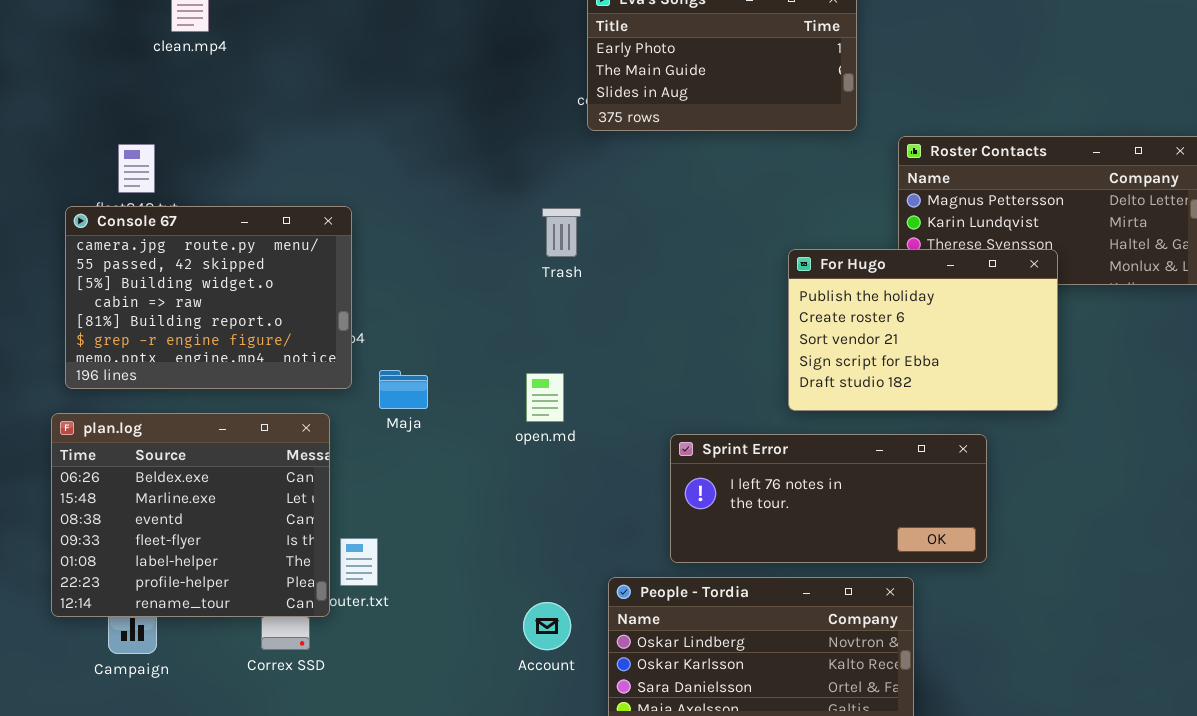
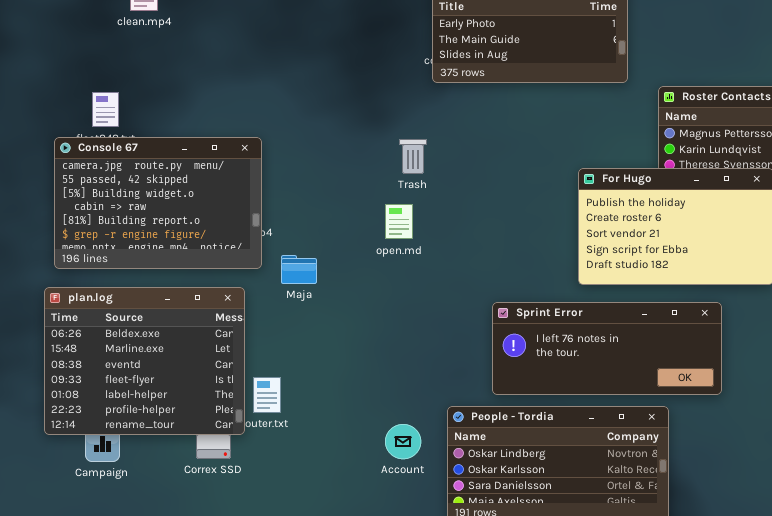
open.md: [526,373,564,422] -> [385,204,413,239], moved

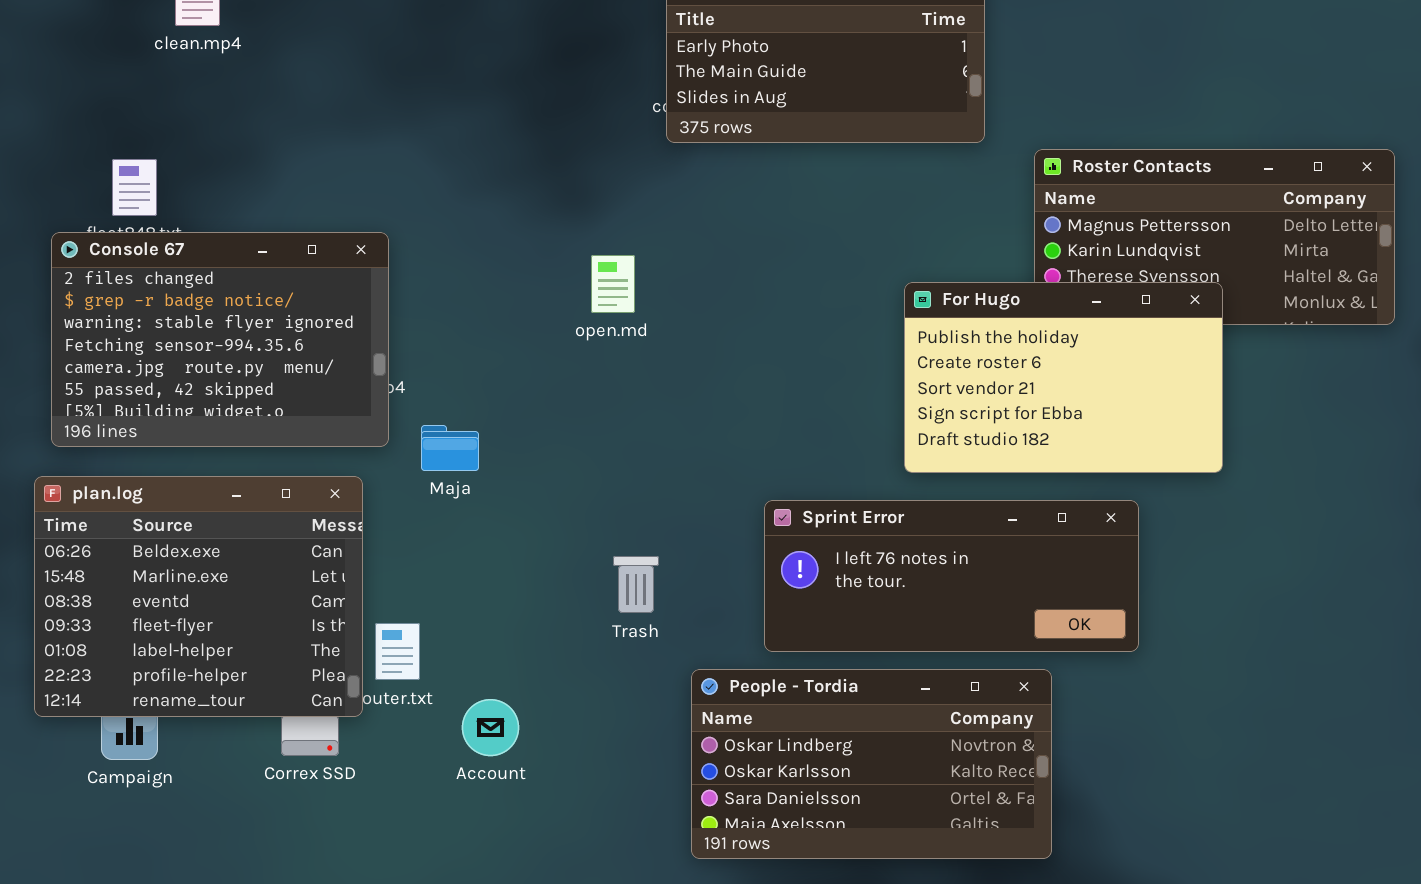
Console 67: [54,137,262,269] -> [51,232,389,447], scrolled up 4 rows
Trash: [399,139,427,174] -> [613,556,659,613], moved
open.md: [385,204,413,239] -> [591,255,635,313], moved
Account: [385,424,421,459] -> [462,699,519,756], moved

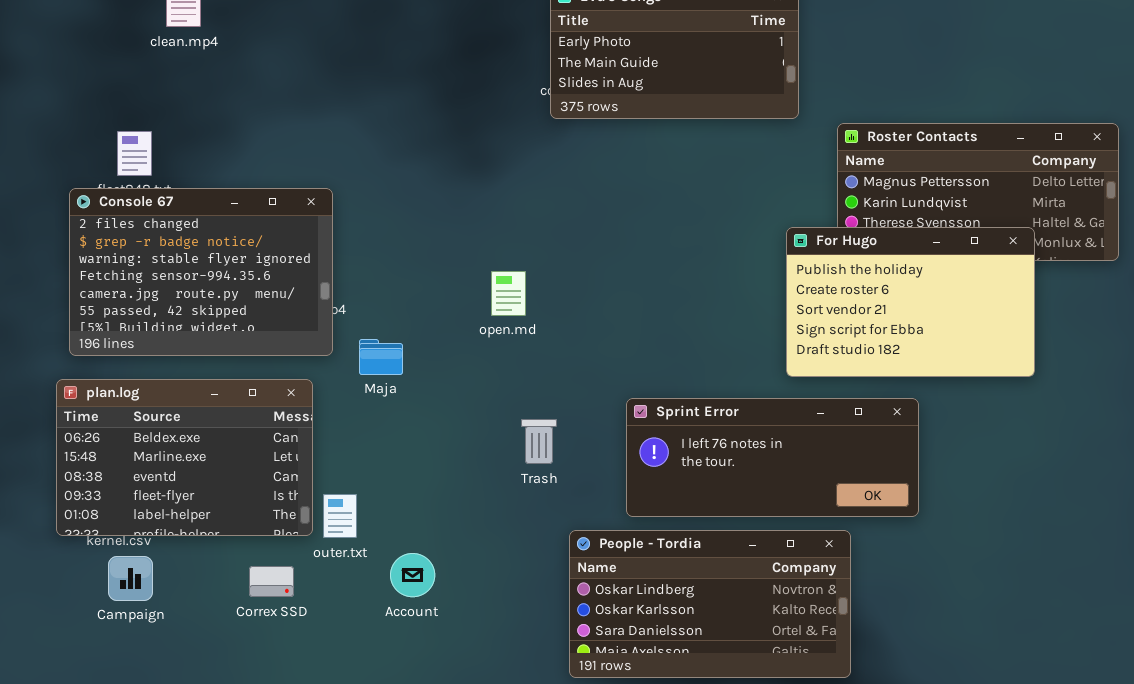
open.md: [591,255,635,313] -> [491,271,526,316], moved
For Hugo: [904,282,1223,473] -> [786,227,1035,377], moved
plan.log: [34,476,363,717] -> [56,379,313,536], resized
Trash: [613,556,659,613] -> [521,419,557,464], moved

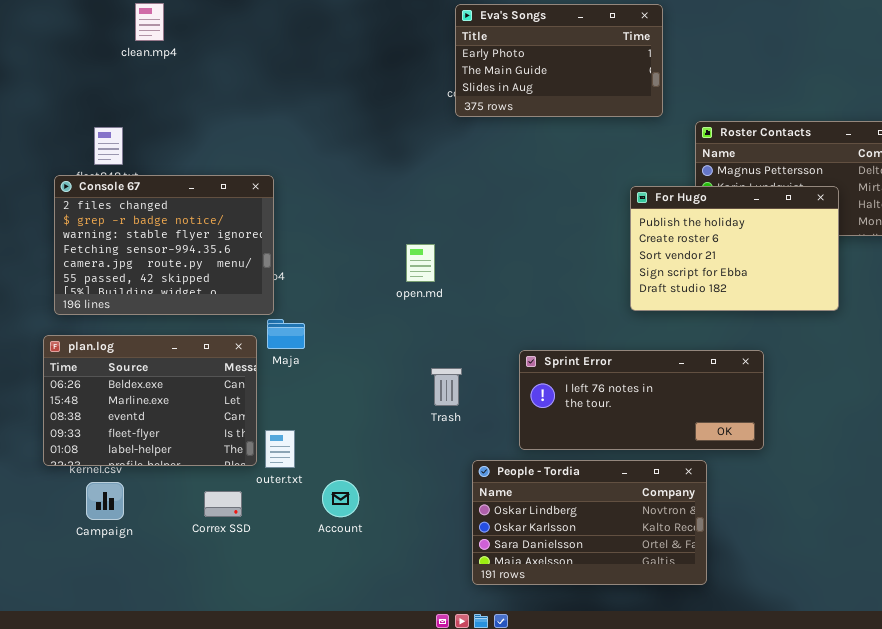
For Hugo: [786,227,1035,377] -> [630,186,839,311], moved
Maja: [359,339,403,375] -> [267,319,305,349], moved

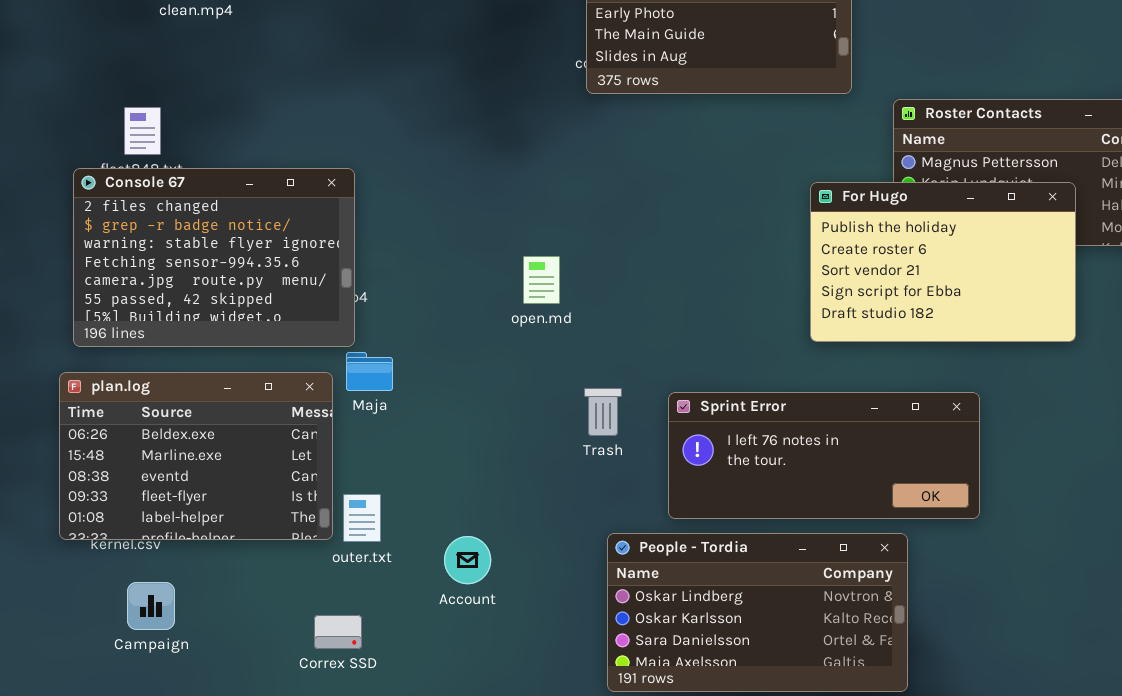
Trash: [431,368,462,406] -> [584,388,622,436], moved
Account: [322,480,359,517] -> [444,536,491,584], moved
Campaign: [86,482,124,520] -> [127,582,175,630], moved
Correx SSD: [204,491,242,517] -> [314,615,362,649], moved

